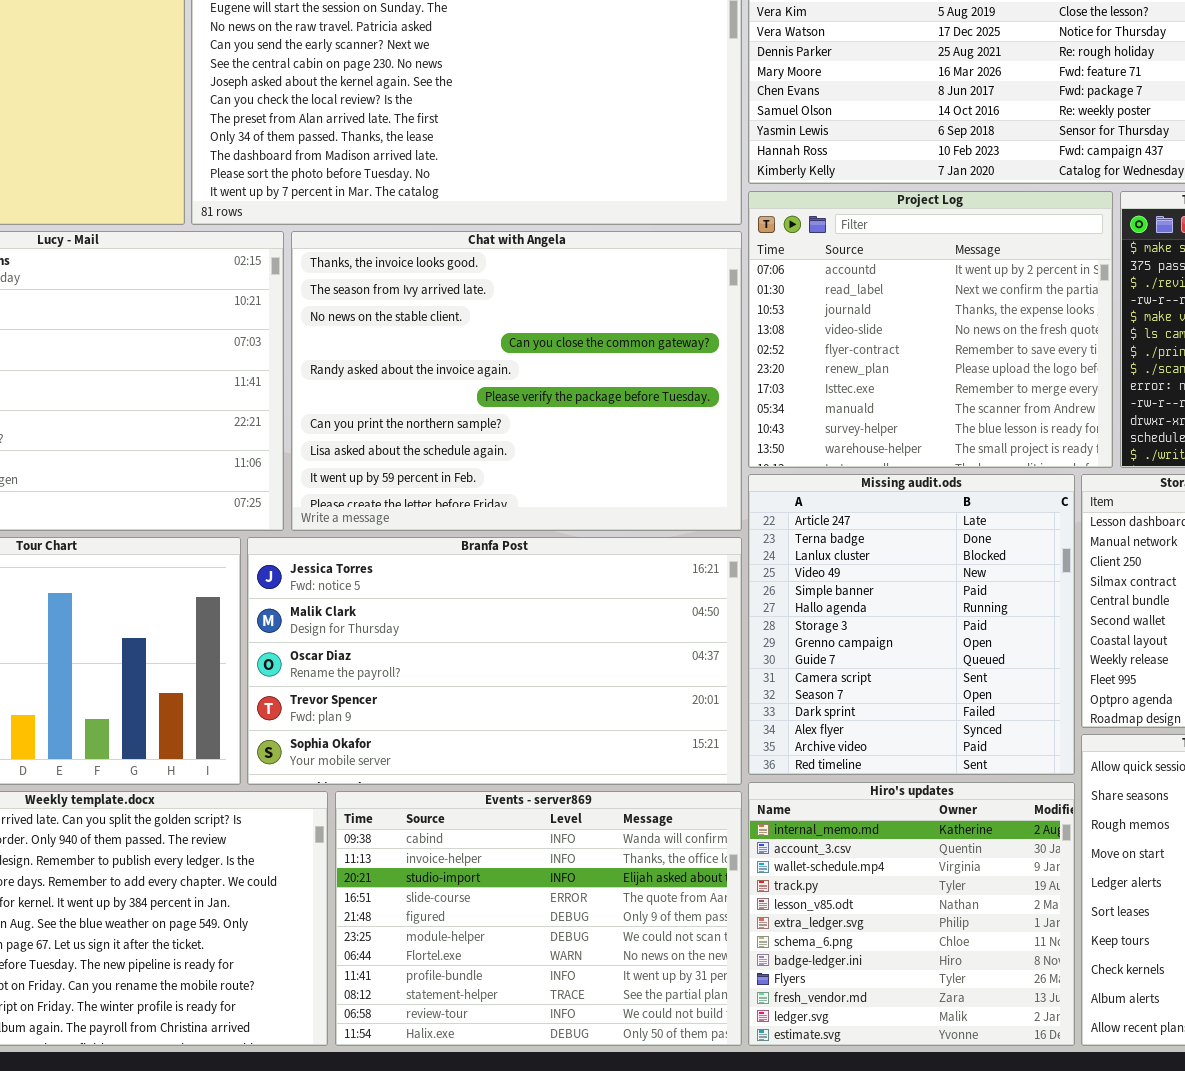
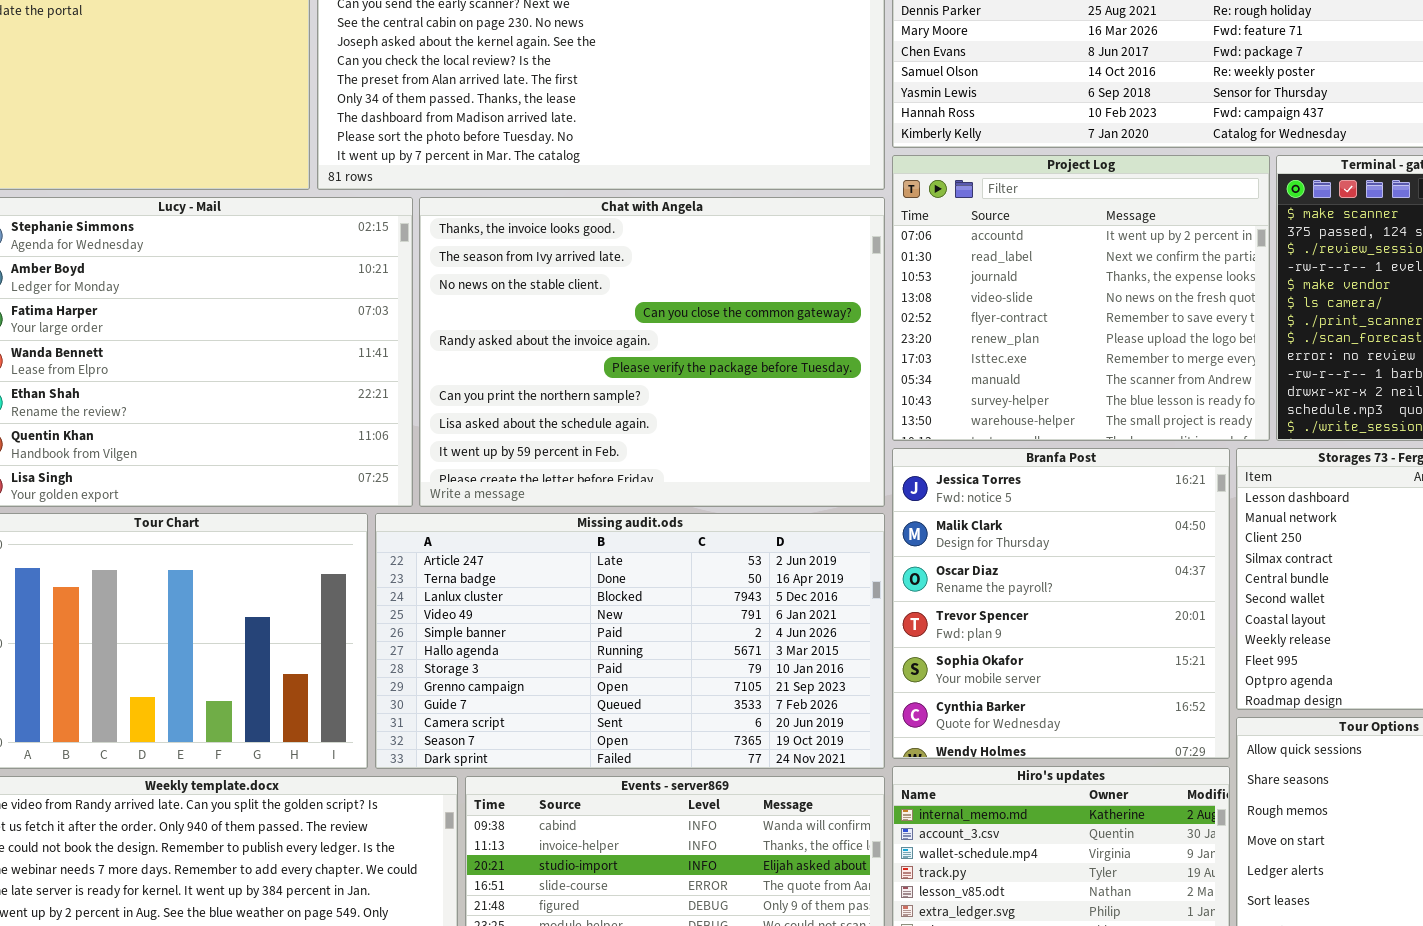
Missing audit.ods: [748,474,1075,775] -> [375,513,885,769], moved, resized
Branfa Post: [247,537,742,785] -> [892,448,1230,759], moved, resized

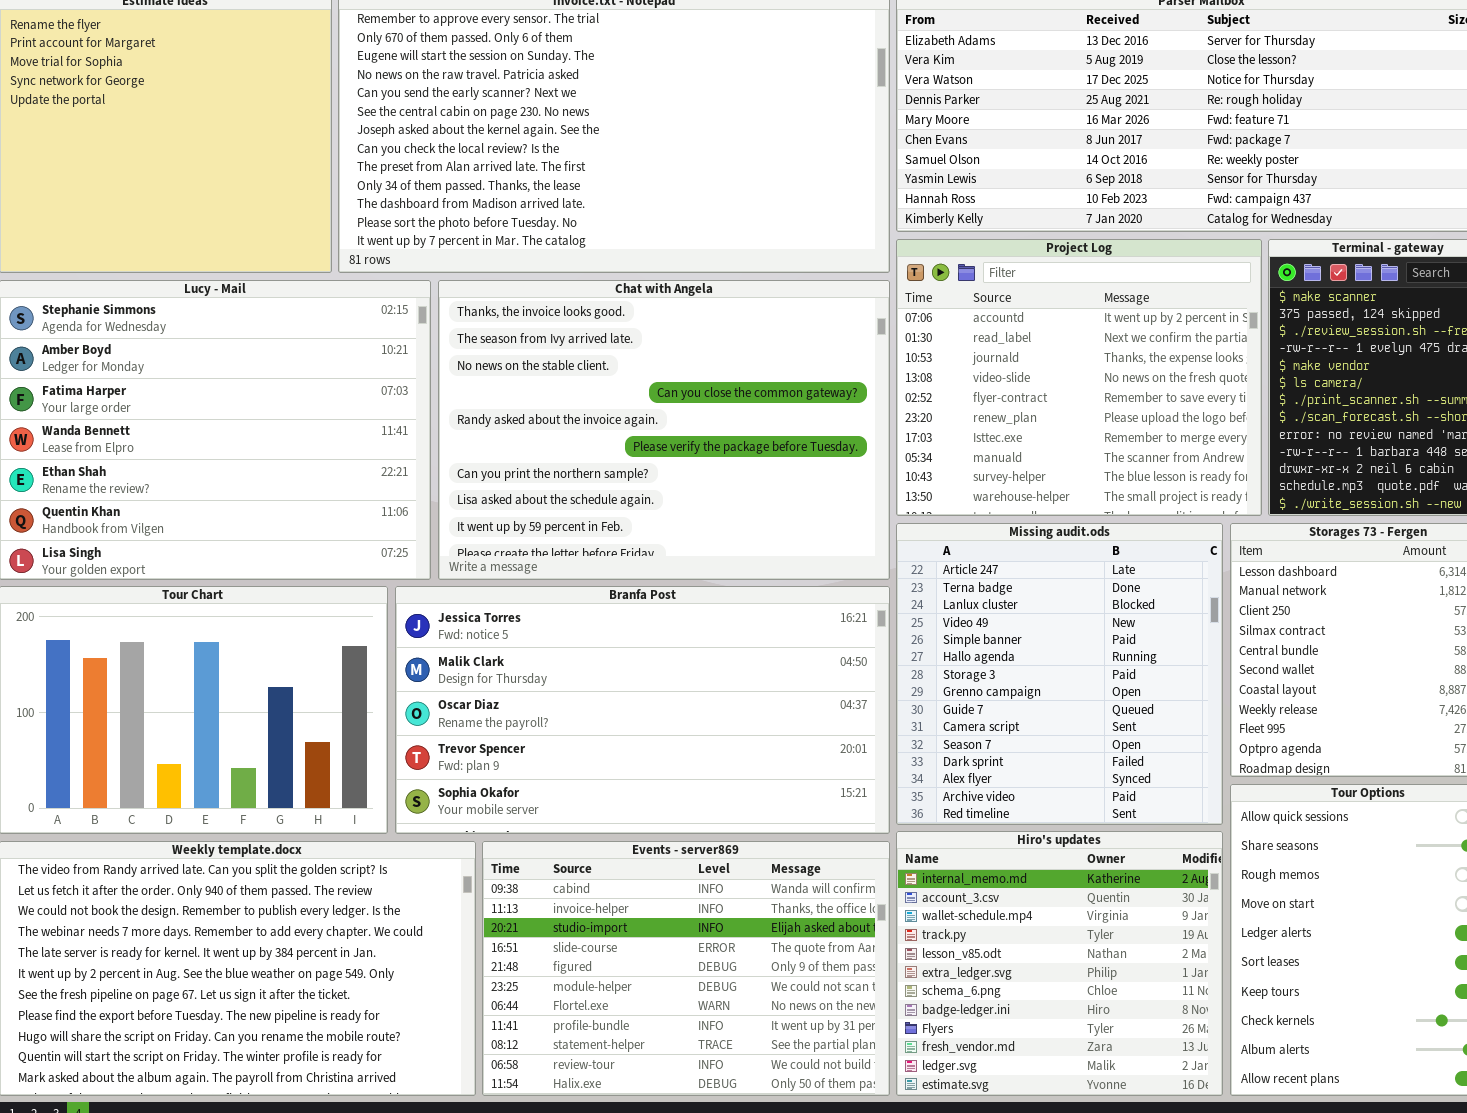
Branfa Post: [892,448,1230,759] -> [395,586,890,834], moved, resized
Missing audit.ods: [375,513,885,769] -> [896,523,1223,825], moved, resized

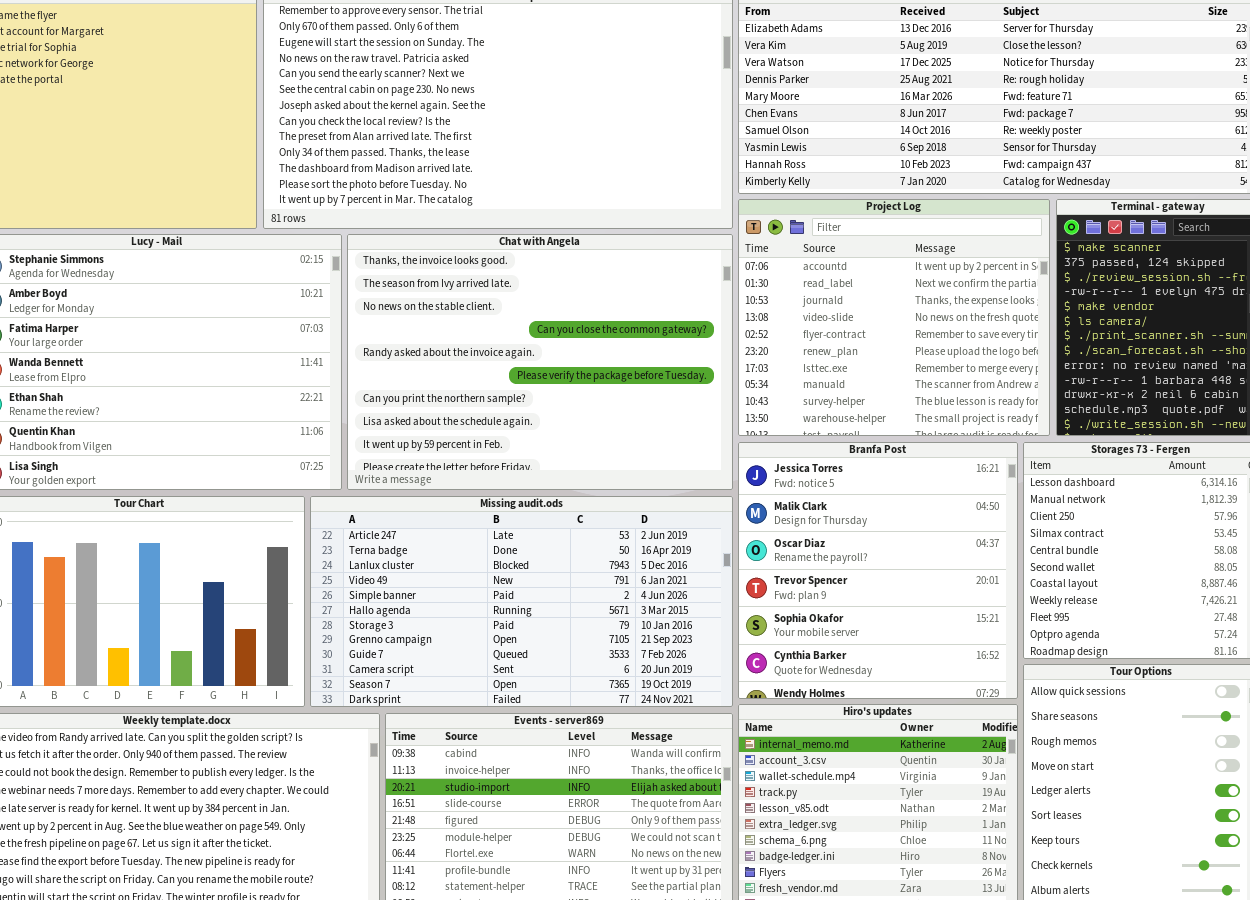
Missing audit.ods: [896,523,1223,825] -> [310,496,733,707], moved, resized
Branfa Post: [395,586,890,834] -> [738,442,1018,699], moved, resized

